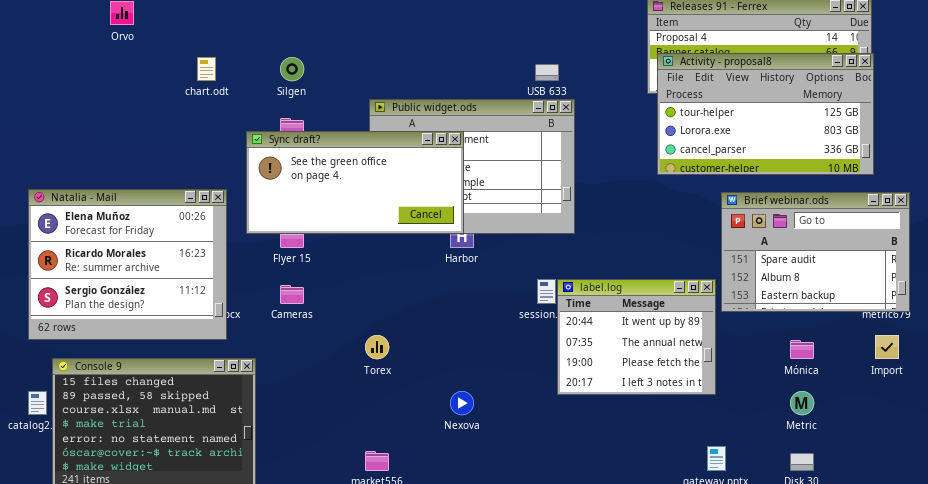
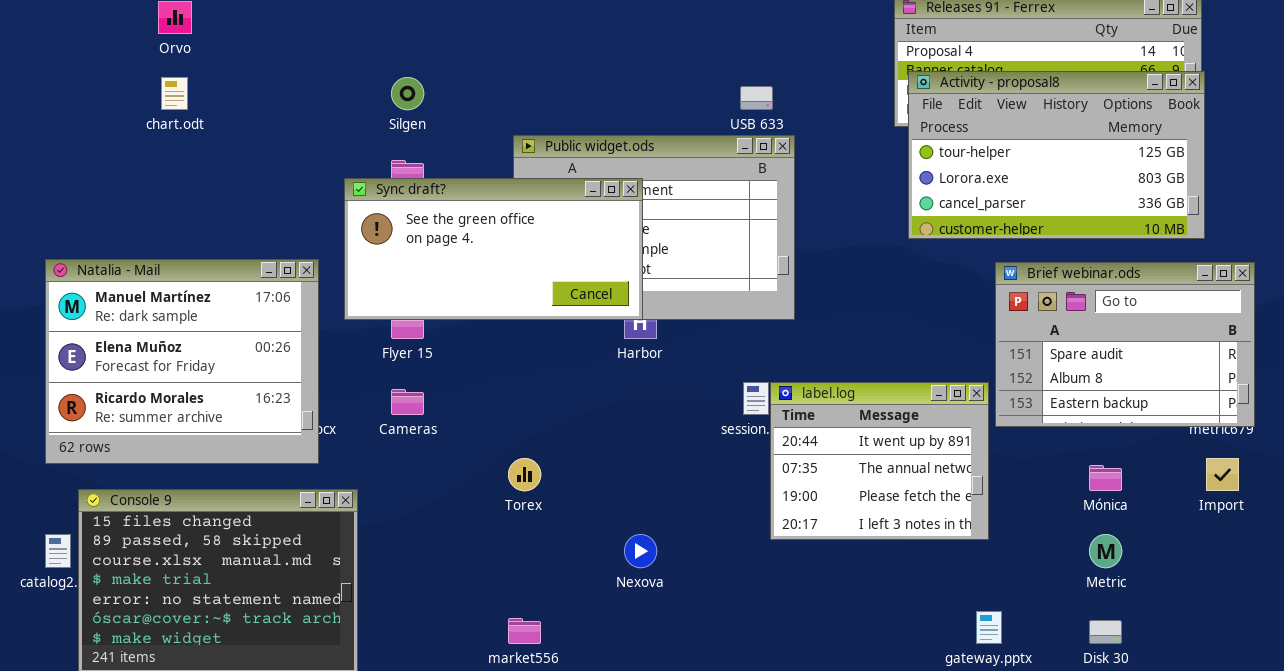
chart.odt: [197,57,216,81] -> [161,77,188,110], moved
Natalia - Mail: [28,189,227,340] -> [45,259,319,464], scrolled up 1 row

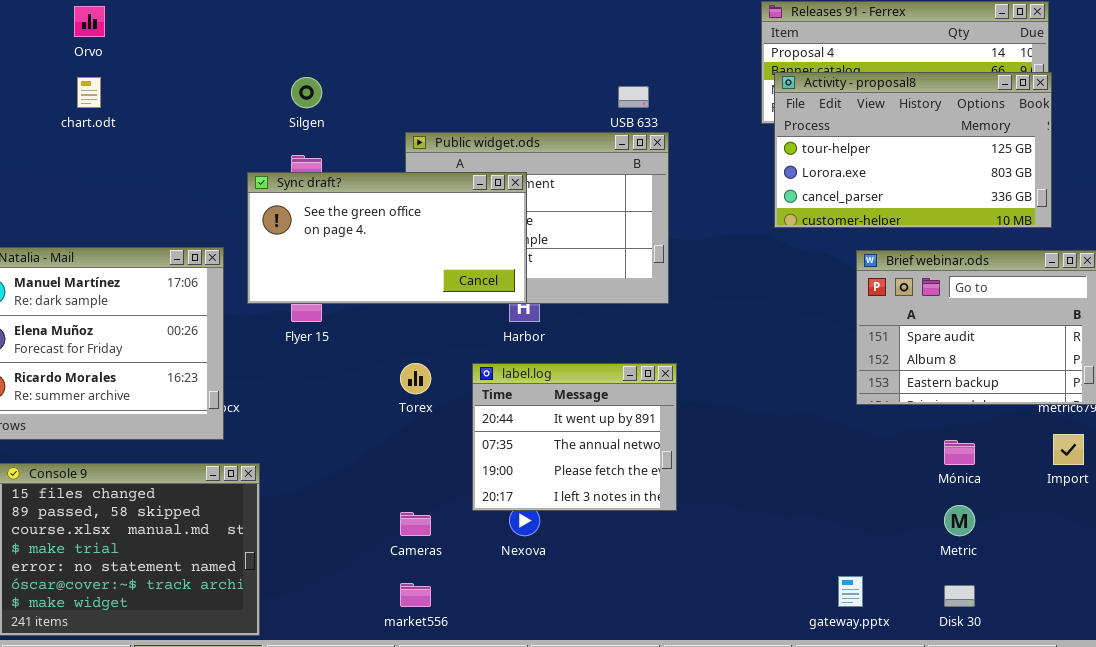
label.log: [770,382,989,540] -> [472,363,677,511], moved
Cameras: [391,389,424,415] -> [400,512,431,536], moved
Torex: [508,458,541,491] -> [400,363,431,394], moved

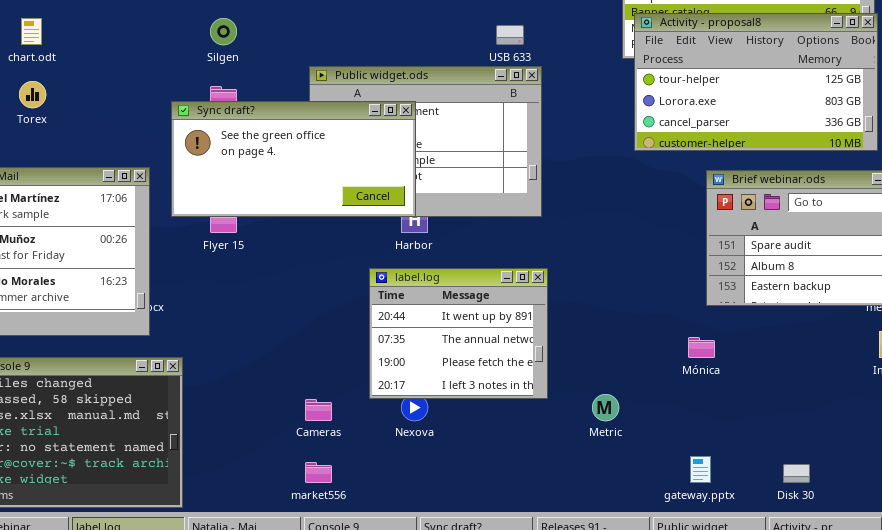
Torex: [400,363,431,394] -> [19,81,46,108], moved
Mónica: [944,440,975,465] -> [688,337,715,358], moved
Metric: [944,505,975,536] -> [592,394,619,421], moved

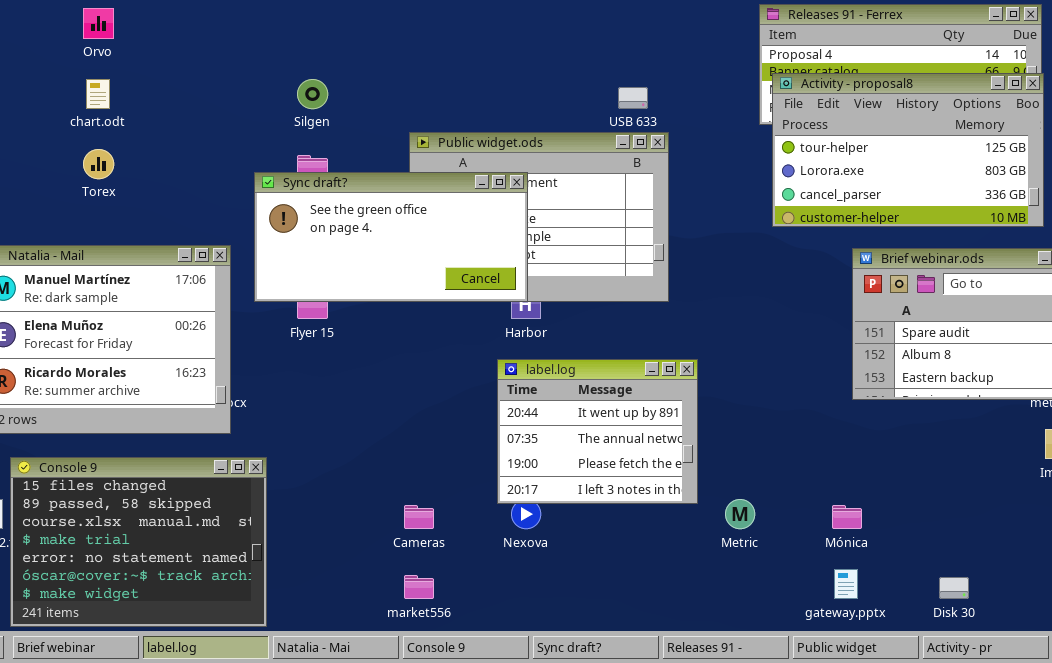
label.log: [369,268,548,399] -> [497,359,698,504], moved
Mónica: [688,337,715,358] -> [832,505,862,529], moved

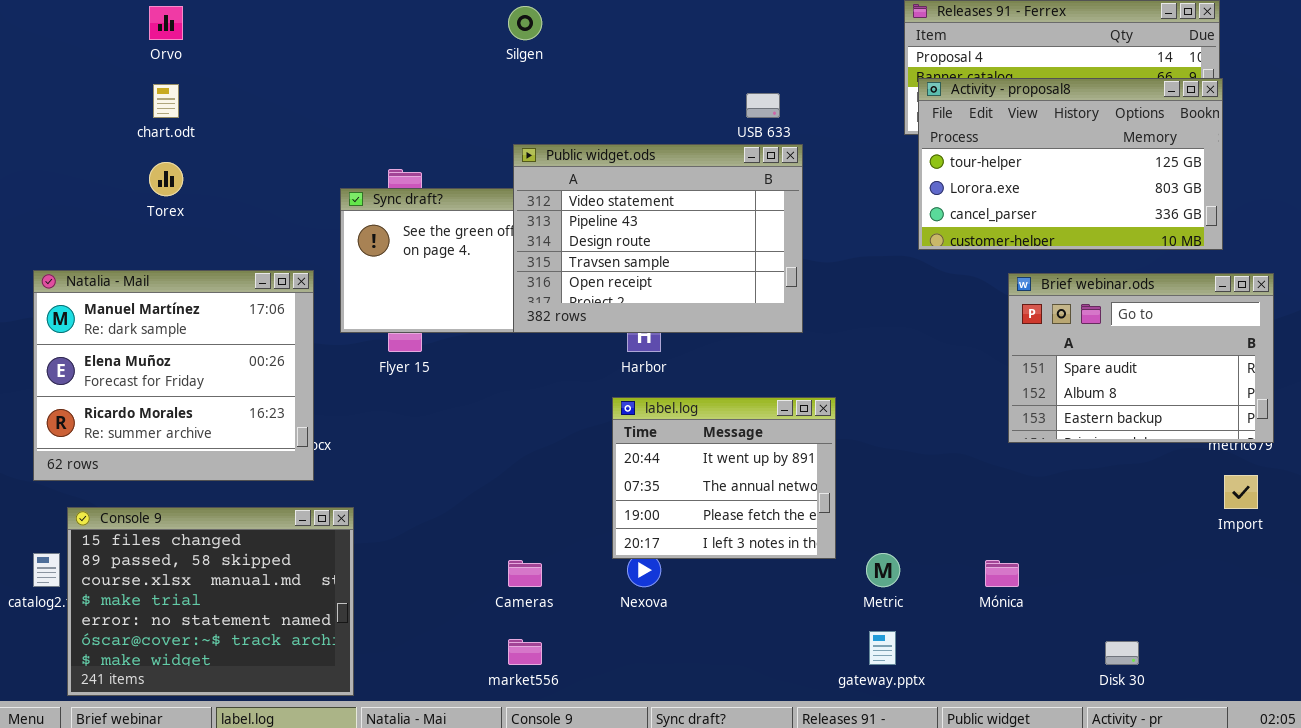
Silgen: [297,79,328,109] -> [508,6,542,40], moved
Public widget.ods: [409,132,669,302] -> [513,144,803,333], raised
gateway.pptx: [834,569,858,599] -> [869,631,896,665], moved

